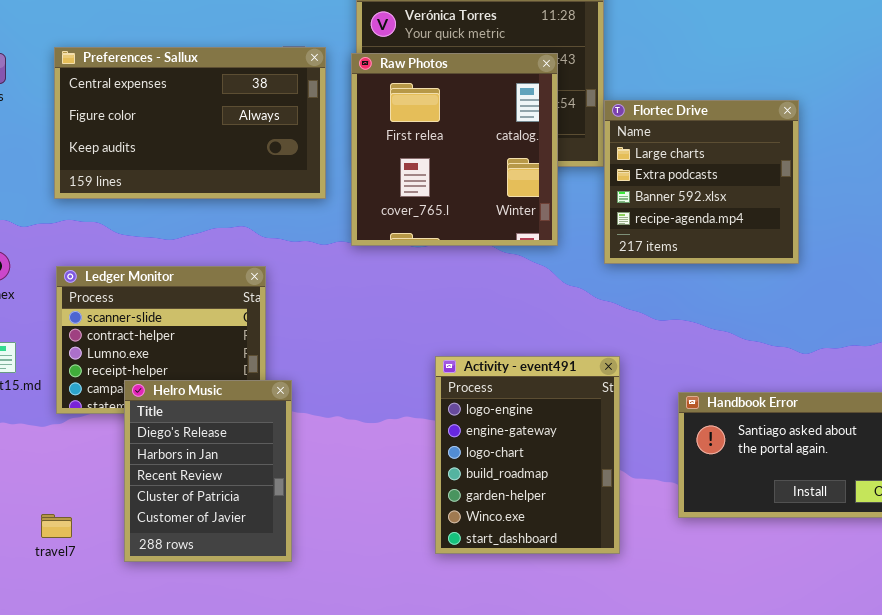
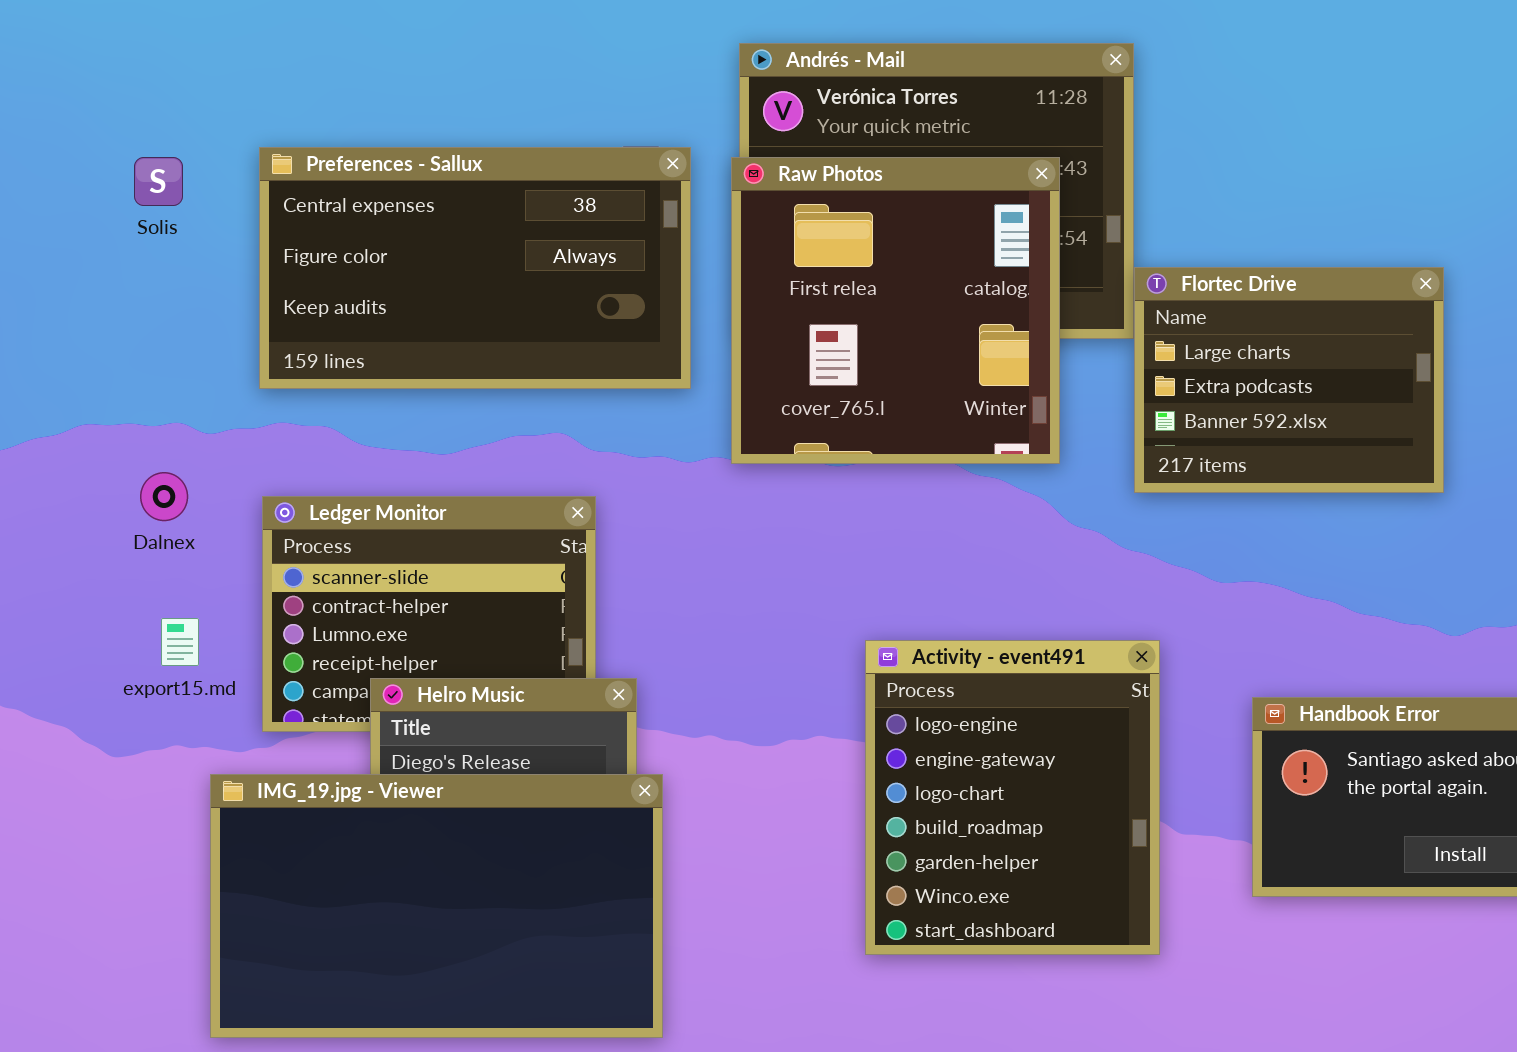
Flortec Drive: [604,100,799,264] -> [1134,267,1444,493], resized
IMG_19.jpg - Viewer: none -> [210,774,663,1038], opened

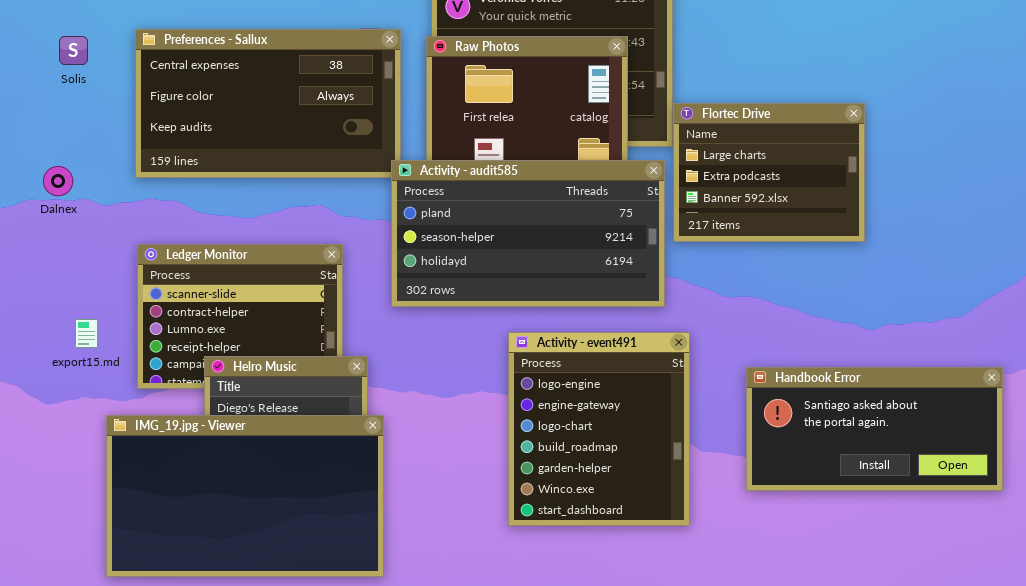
Activity - audit585: none -> [391,160,665,307], opened
Dalnex: [140,472,188,521] -> [43,166,73,196], moved

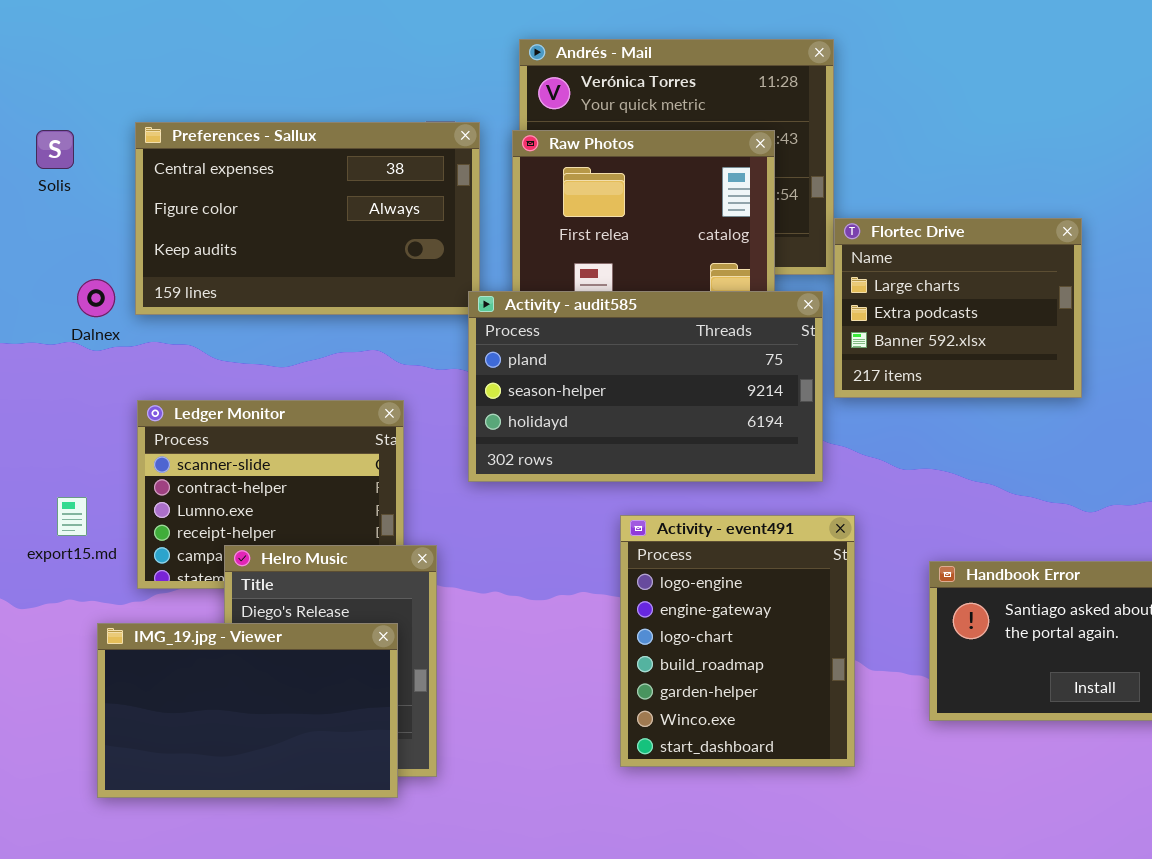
Dalnex: [43,166,73,196] -> [77,279,115,317], moved
IMG_19.jpg - Viewer: [106,415,384,577] -> [97,623,398,798], resized

